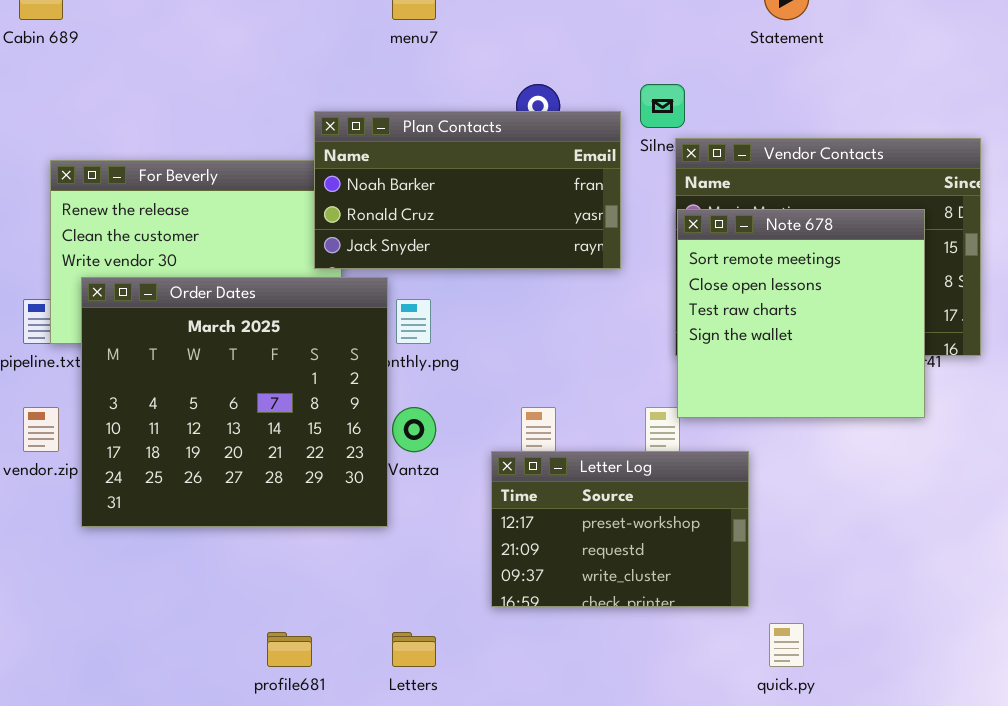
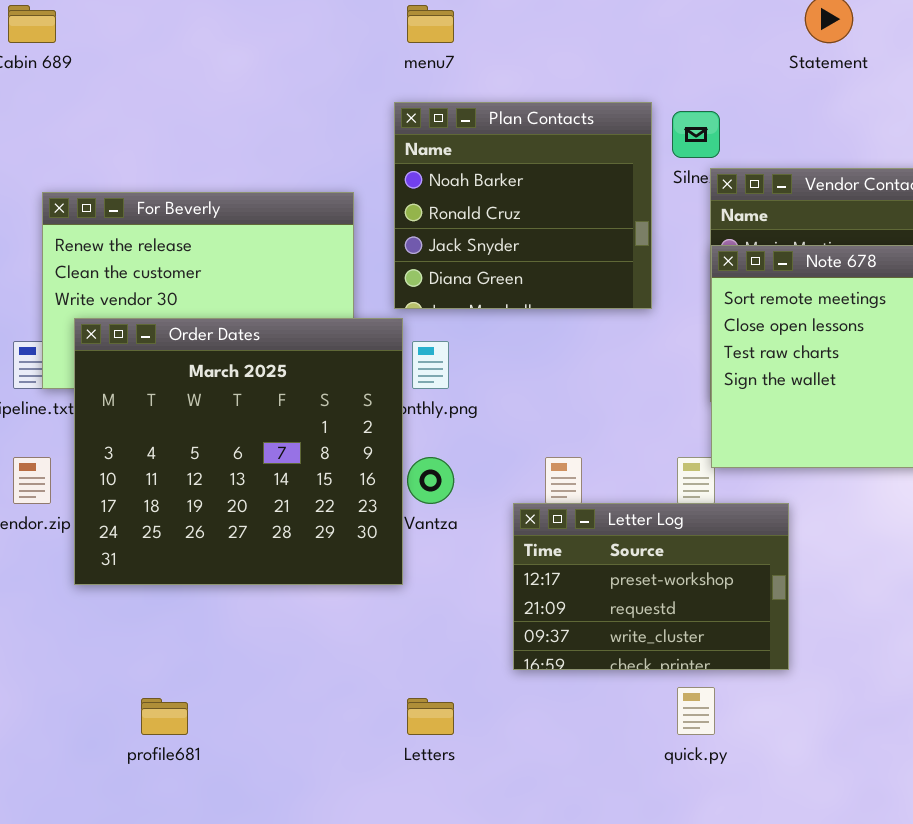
Plan Contacts: [314,111,621,269] -> [394,102,652,309], resized
quick.py: [769,623,804,667] -> [677,687,715,735], moved
profile681: [267,632,312,667] -> [141,698,188,735], moved

